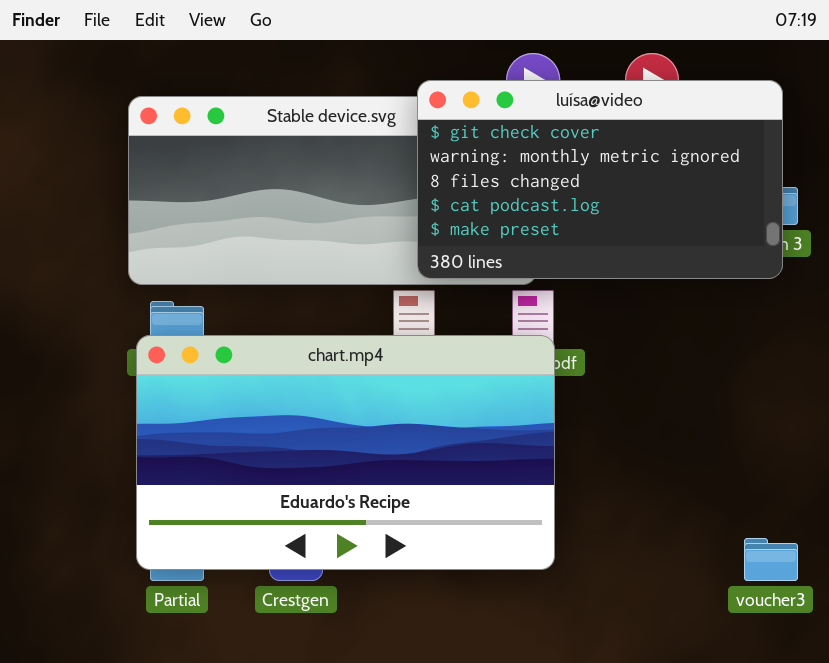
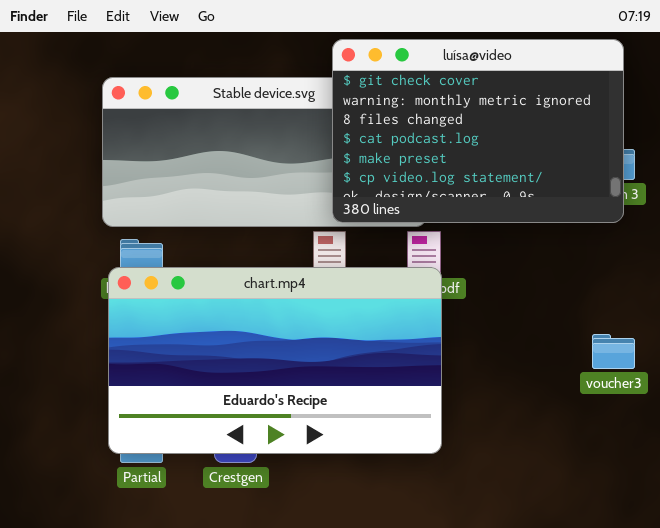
luísa@video: [417,80,783,279] -> [332,39,624,223], resized
voucher3: [744,538,798,581] -> [592,334,635,369], moved

